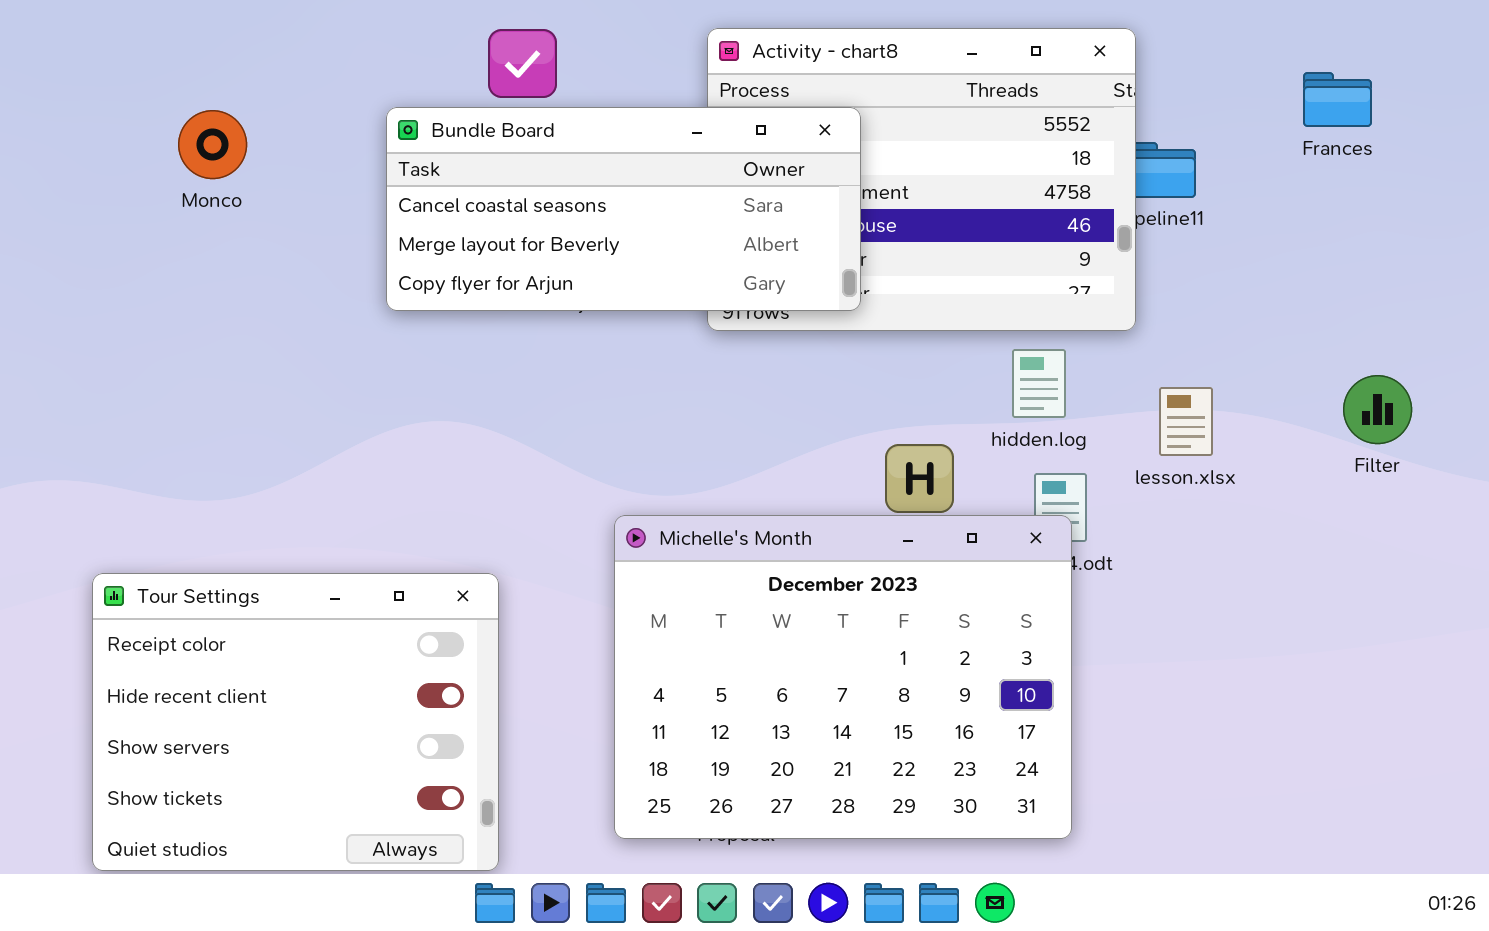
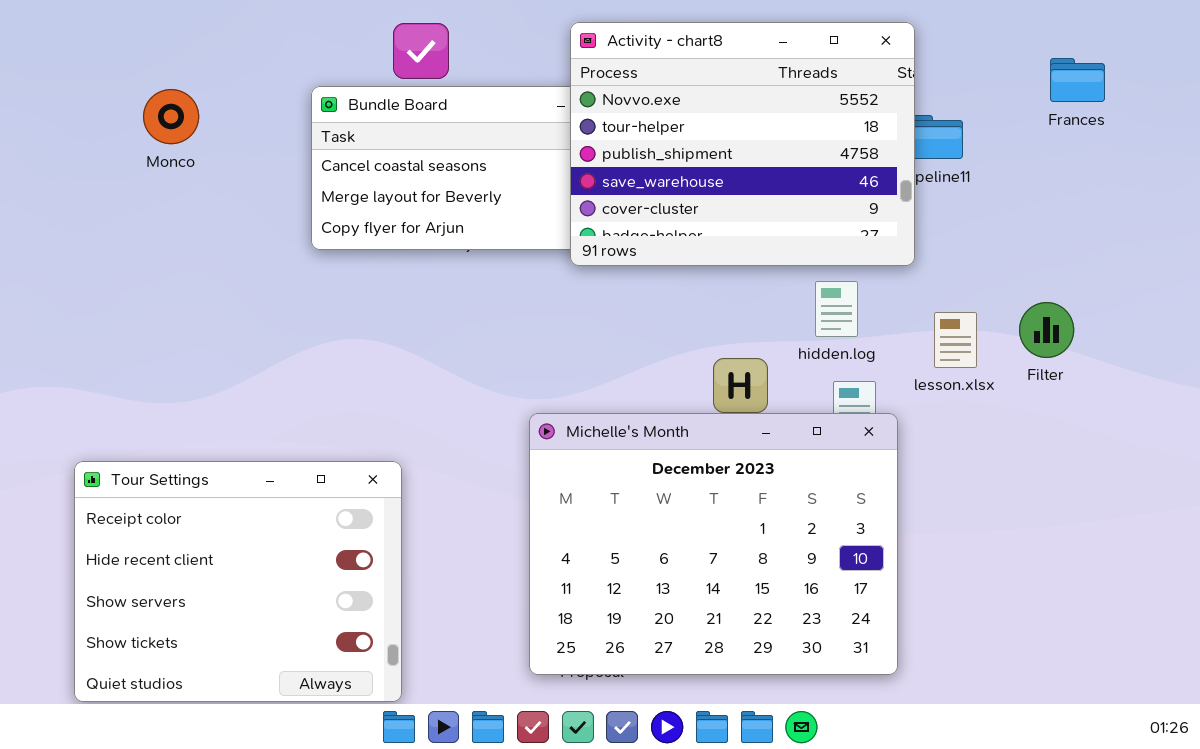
Activity - chart8: [707,28,1136,331] -> [570,22,915,266], raised
Filter: [1343,375,1412,444] -> [1019,302,1074,358], moved
Michelle's Month: [614,515,1072,839] -> [529,413,898,675], moved

